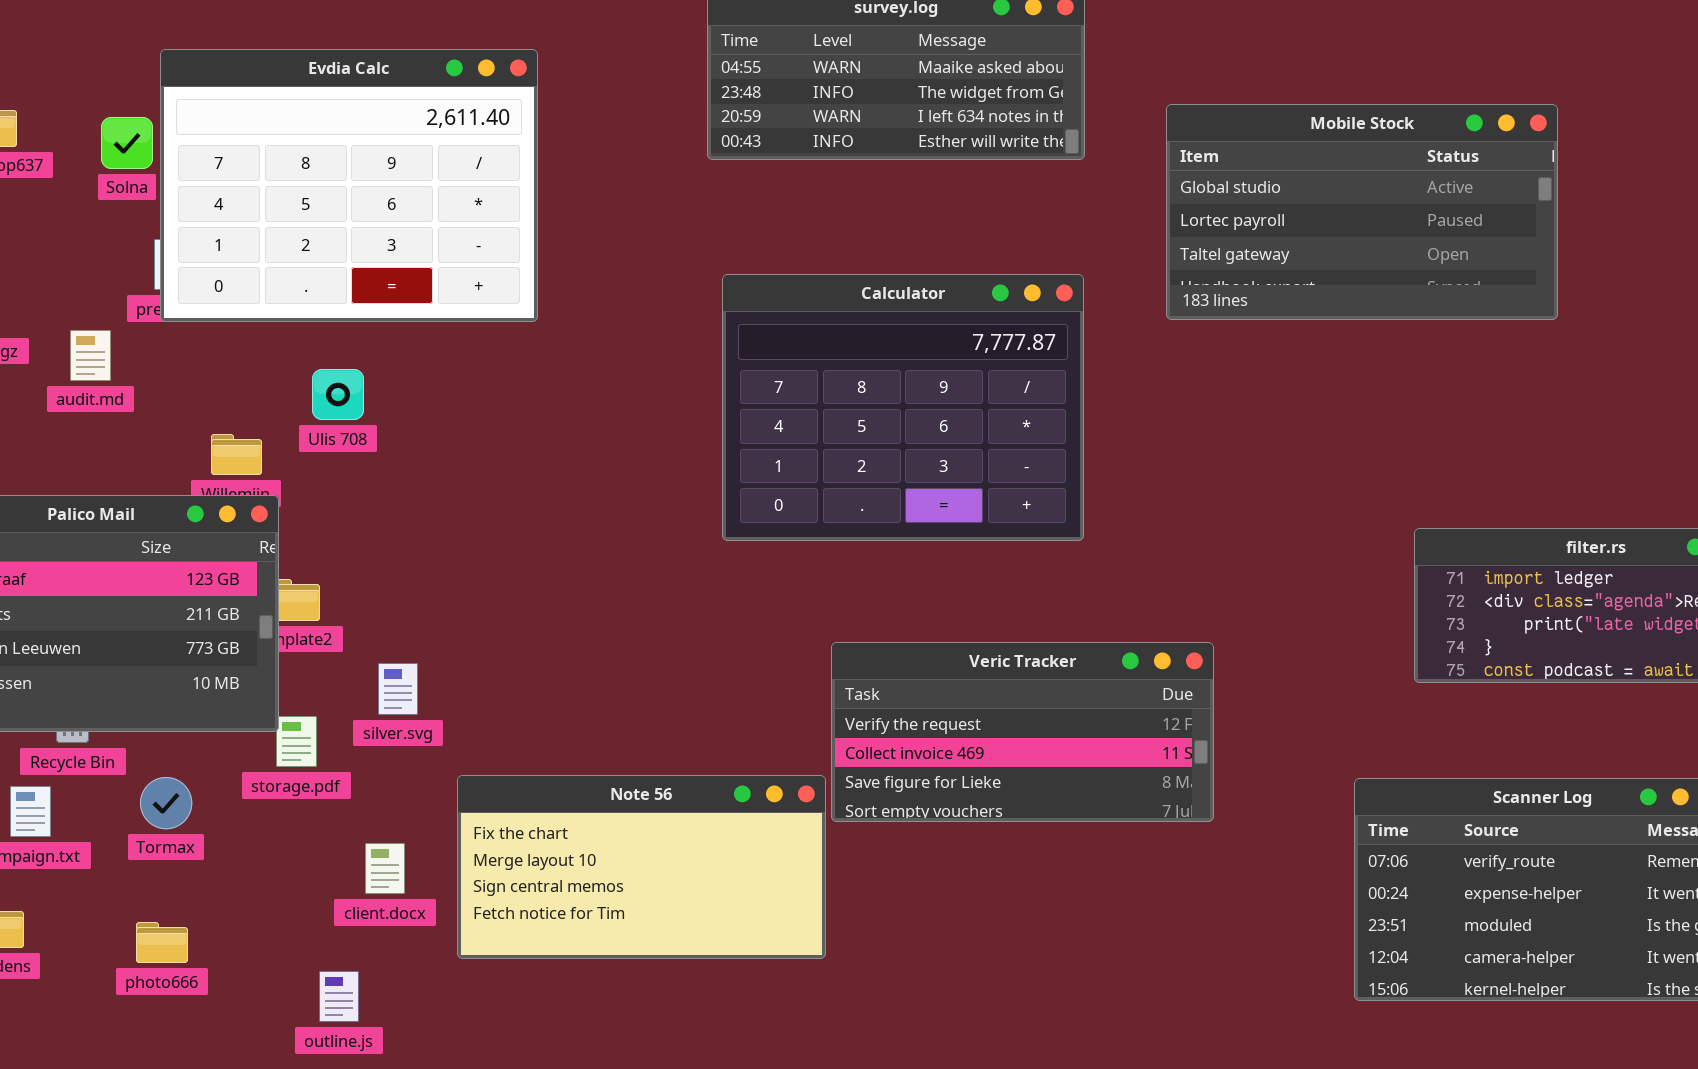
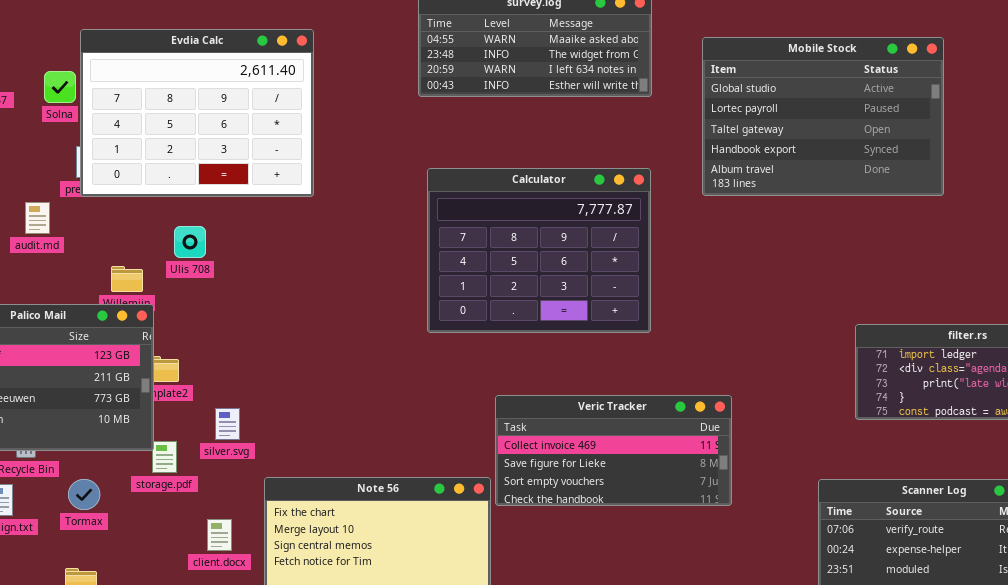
Mobile Stock: [1166,104,1558,320] -> [702,37,944,196], resized
Veric Tracker: [831,642,1214,822] -> [495,395,732,506], scrolled down 1 row

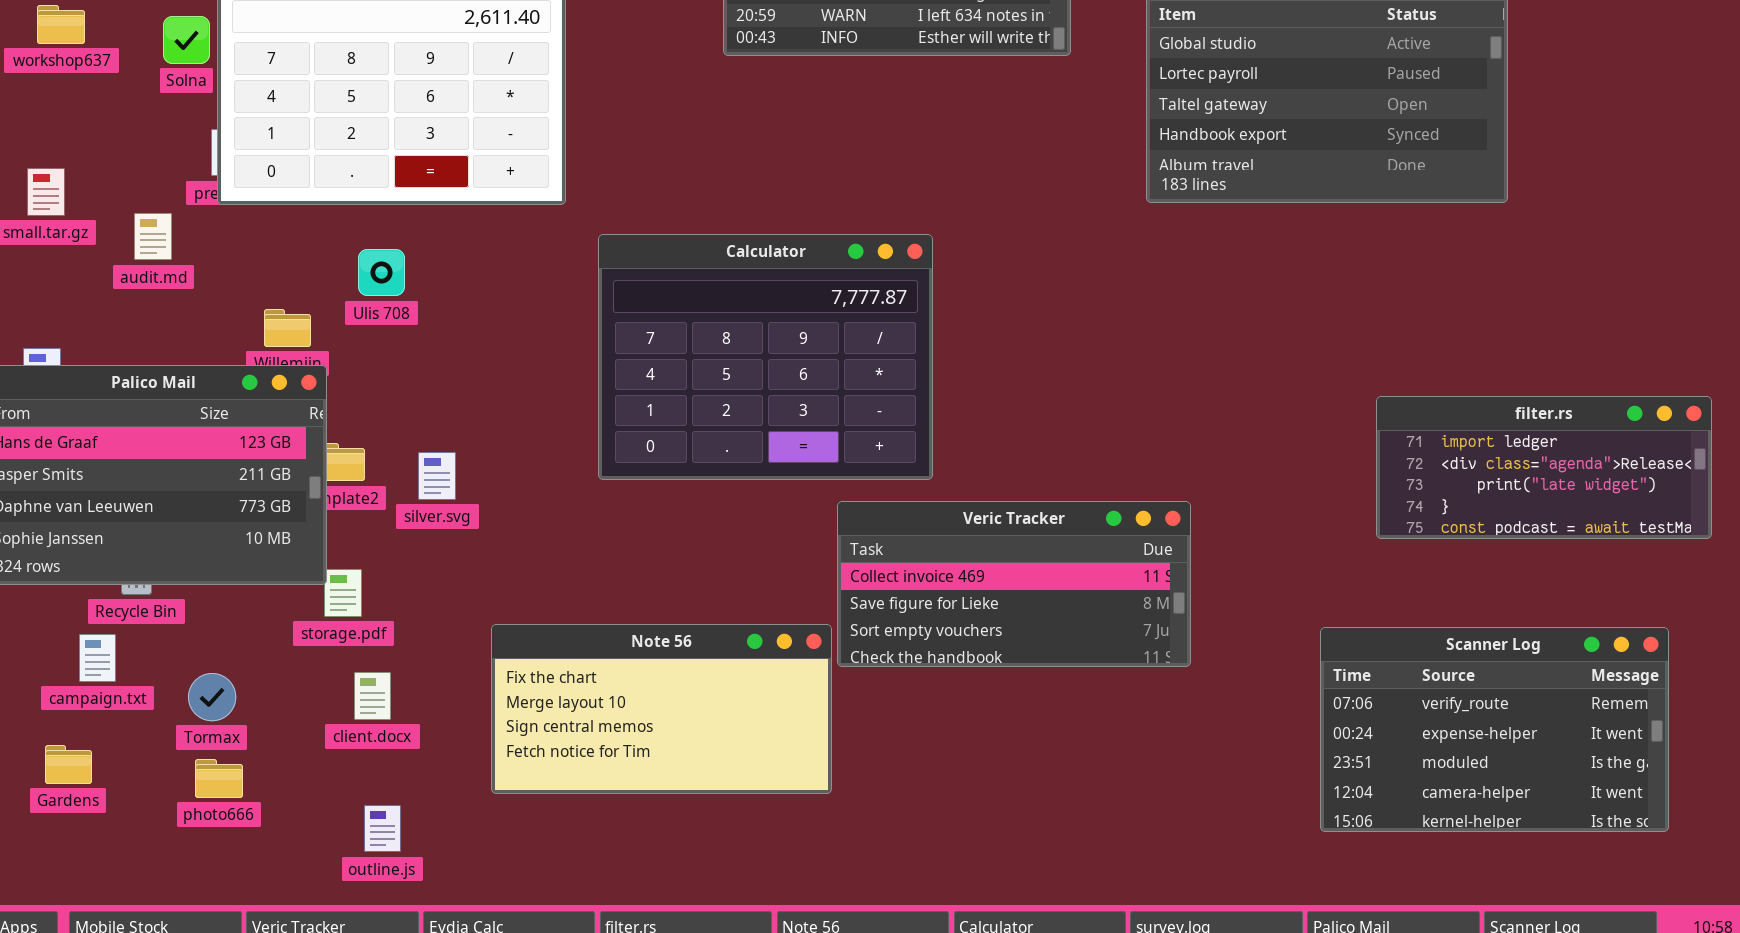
Calculator: [427,168,651,333] -> [598,234,933,480], moved
silver.svg: [215,408,240,440] -> [418,452,456,500], moved
Tormax: [68,479,100,510] -> [188,673,236,721], moved
client.docx: [207,519,232,551] -> [354,672,391,720], moved

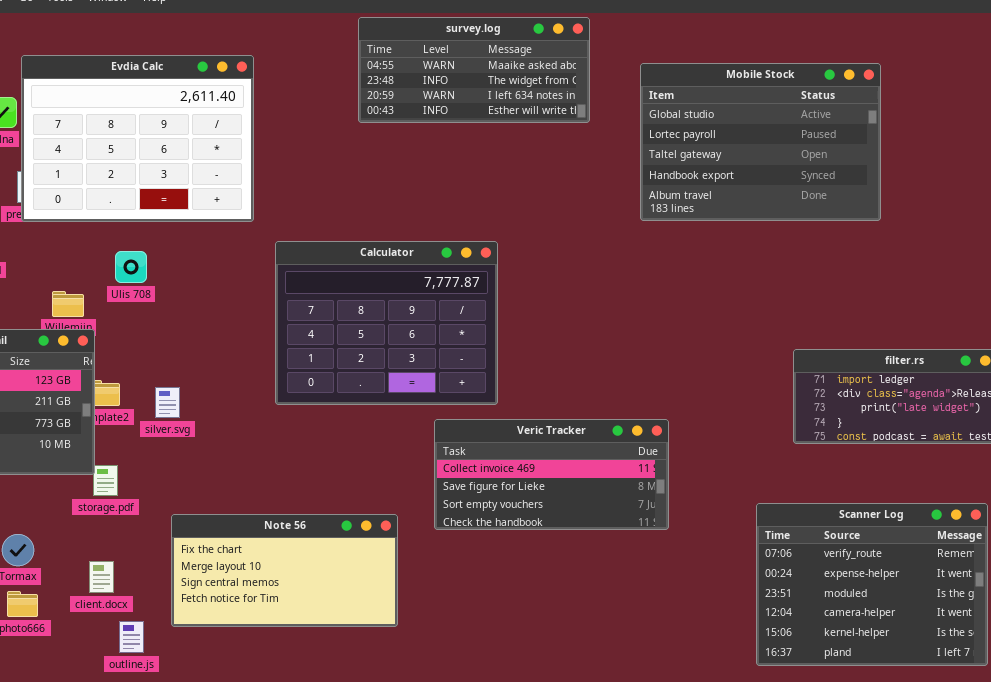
Note 56: [491,624,832,794] -> [171,514,398,627], moved
Scanner Log: [1320,627,1669,832] -> [756,503,988,666], resized
client.docx: [354,672,391,720] -> [89,561,114,593], moved

